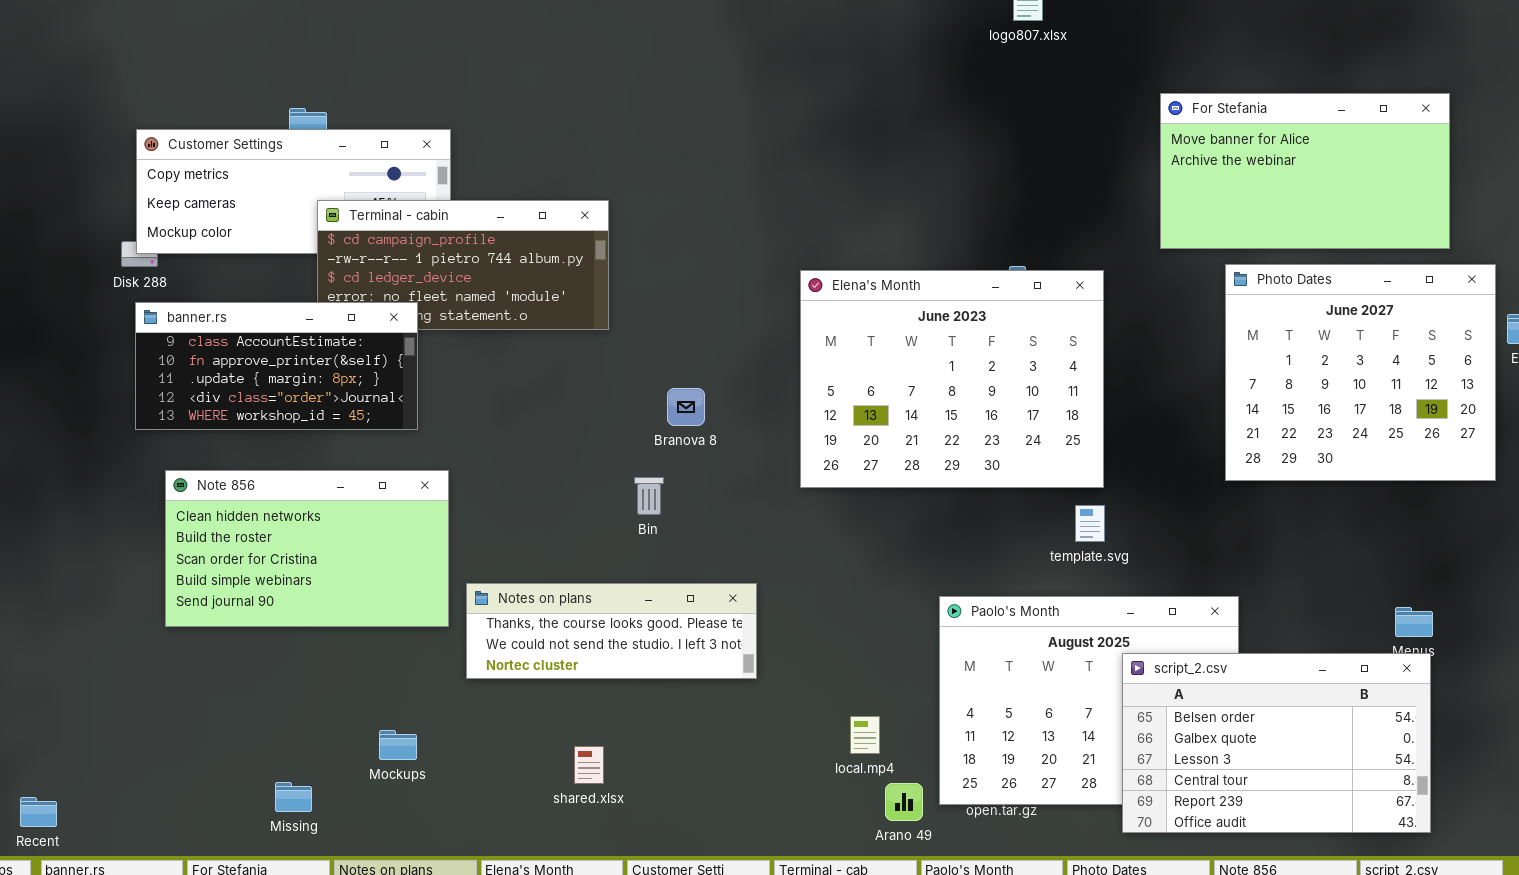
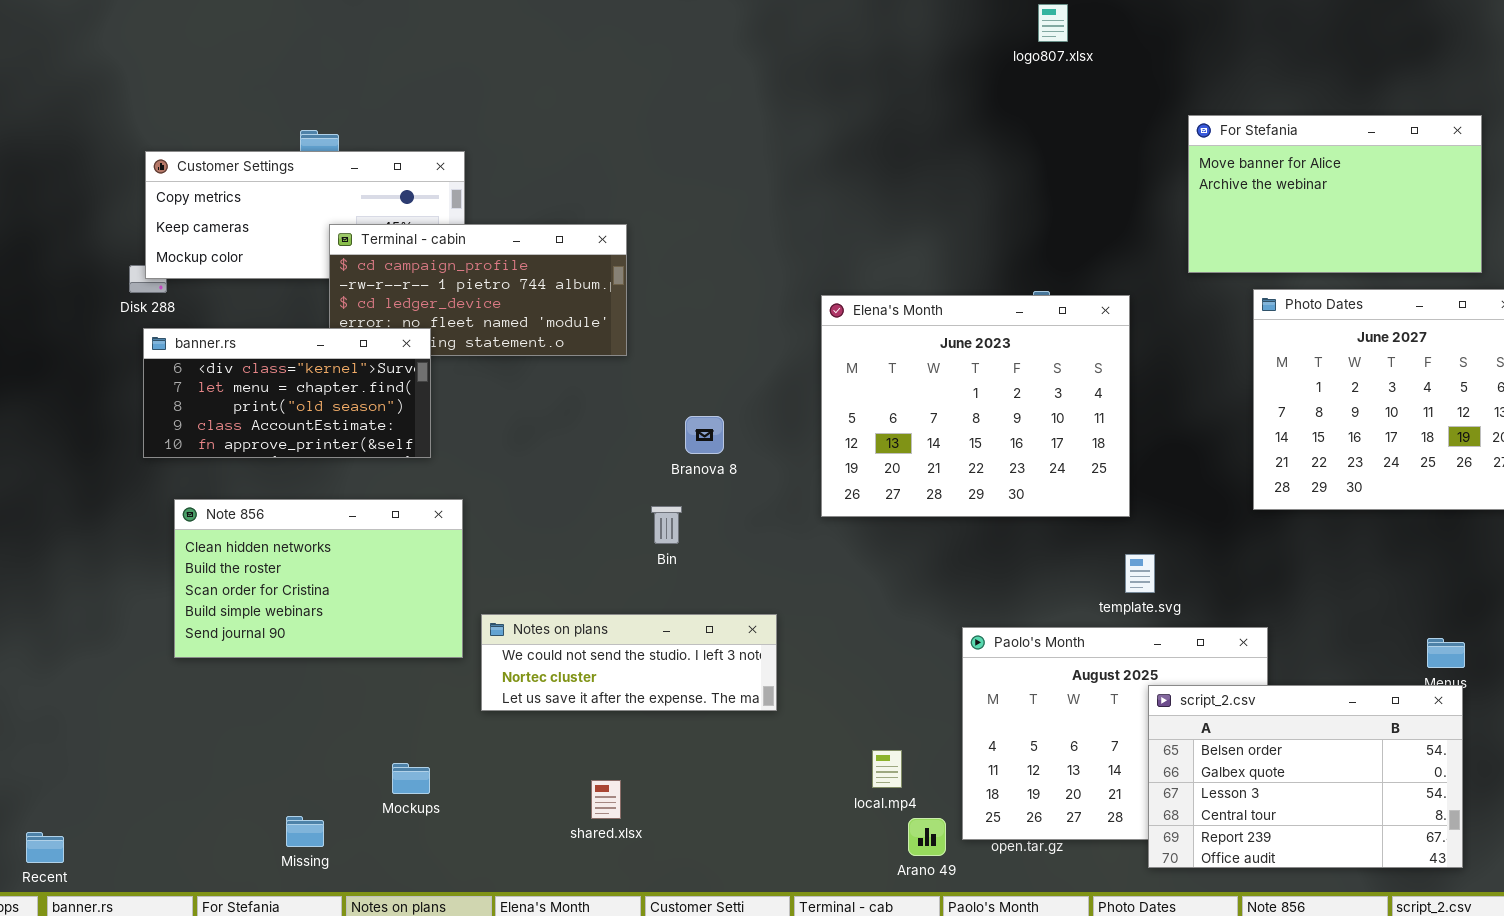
banner.rs: [135,302,418,430] -> [143,328,431,458], scrolled up 3 rows
template.svg: [1075,505,1105,542] -> [1125,554,1155,593], moved
Notes on plans: [466,583,757,679] -> [481,614,777,711], scrolled down 1 row

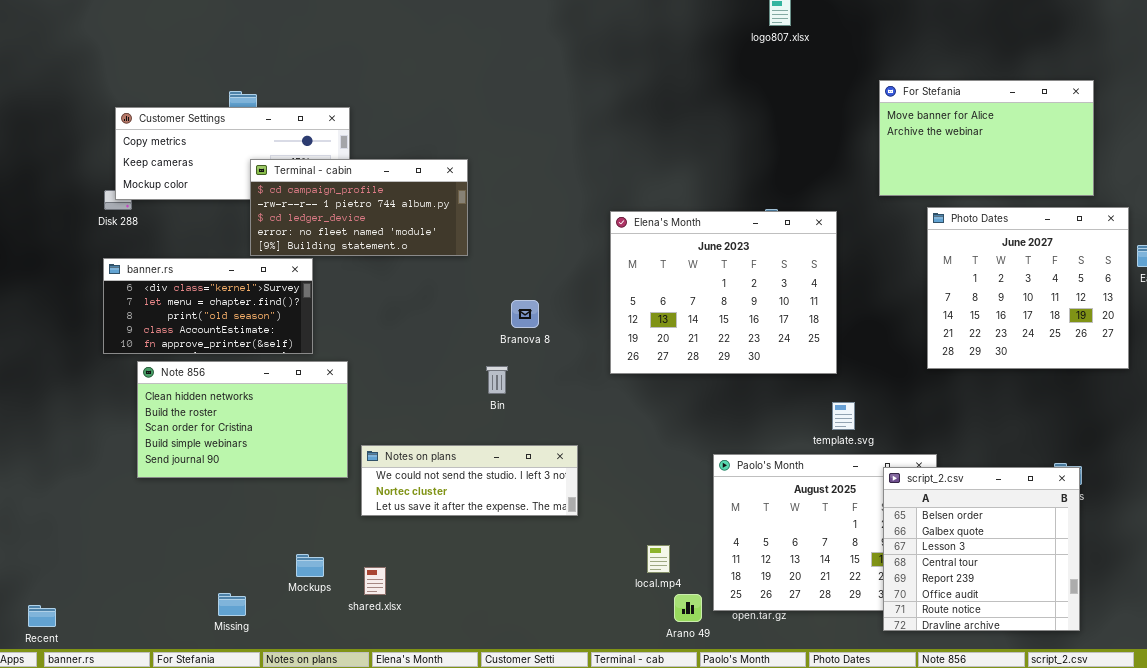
banner.rs: [143,328,431,458] -> [103,258,313,354], moved
script_2.csv: [1148,685,1463,868] -> [883,467,1080,631], resized
shared.xlsx: [591,780,621,819] -> [364,567,386,595], moved

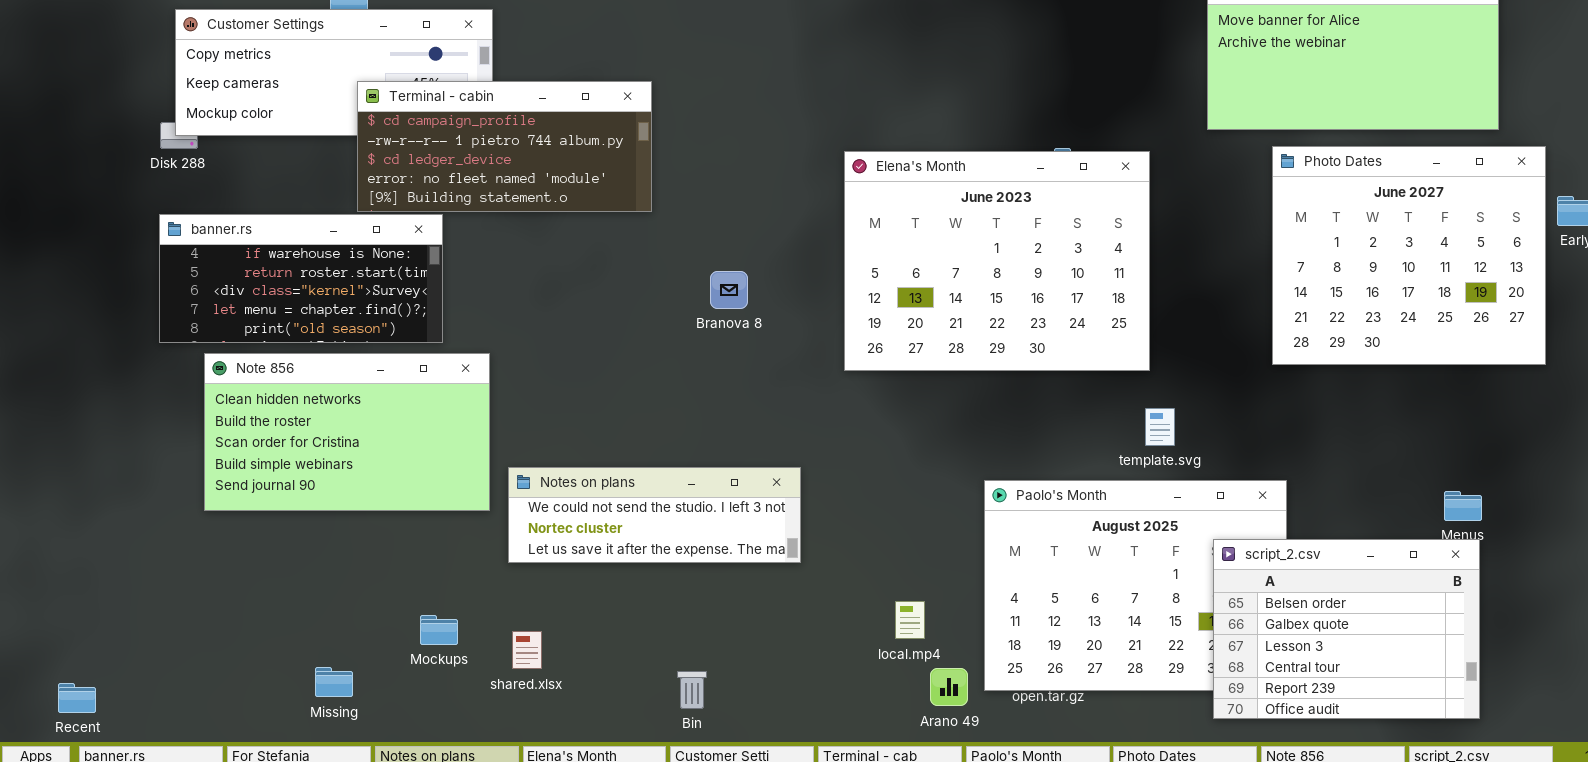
banner.rs: [103,258,313,354] -> [159,214,443,343], scrolled up 2 rows
Bin: [486,366,508,394] -> [677,671,707,709], moved
script_2.csv: [883,467,1080,631] -> [1213,539,1480,719], resized

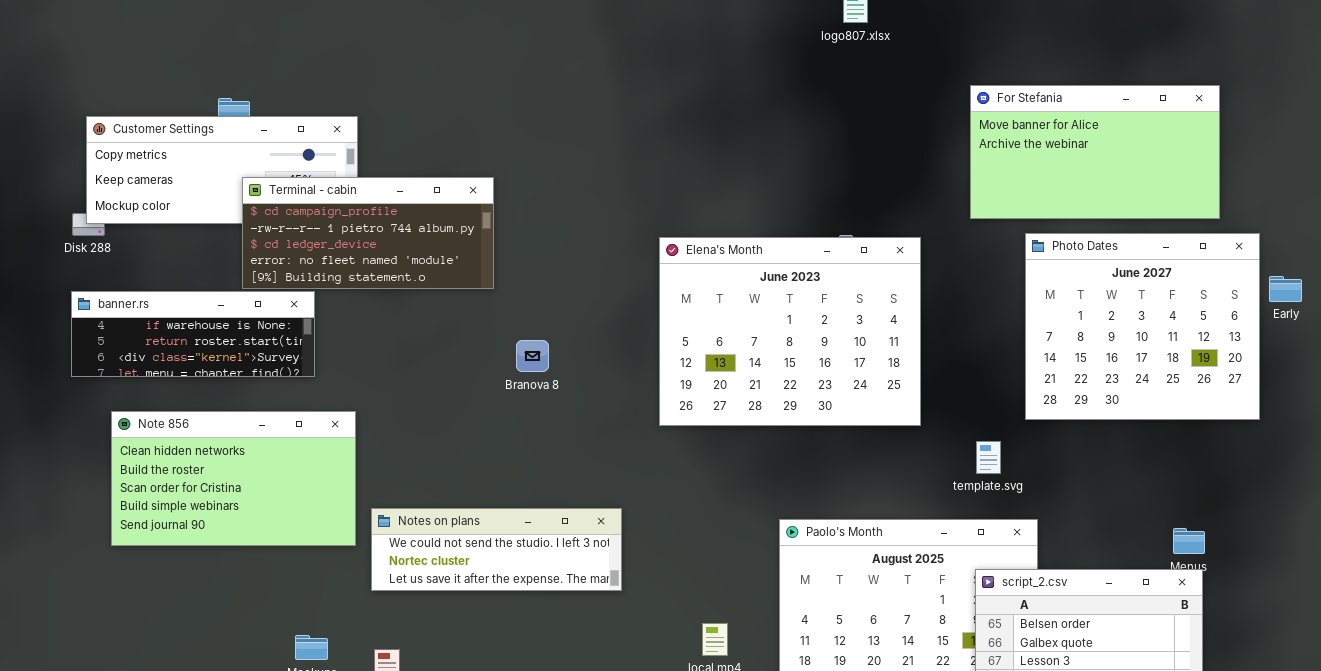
banner.rs: [159,214,443,343] -> [71,291,315,377], resized
Branova 8: [710,271,748,309] -> [516,340,549,372], moved
template.svg: [1145,408,1175,446] -> [976,441,1001,474], moved

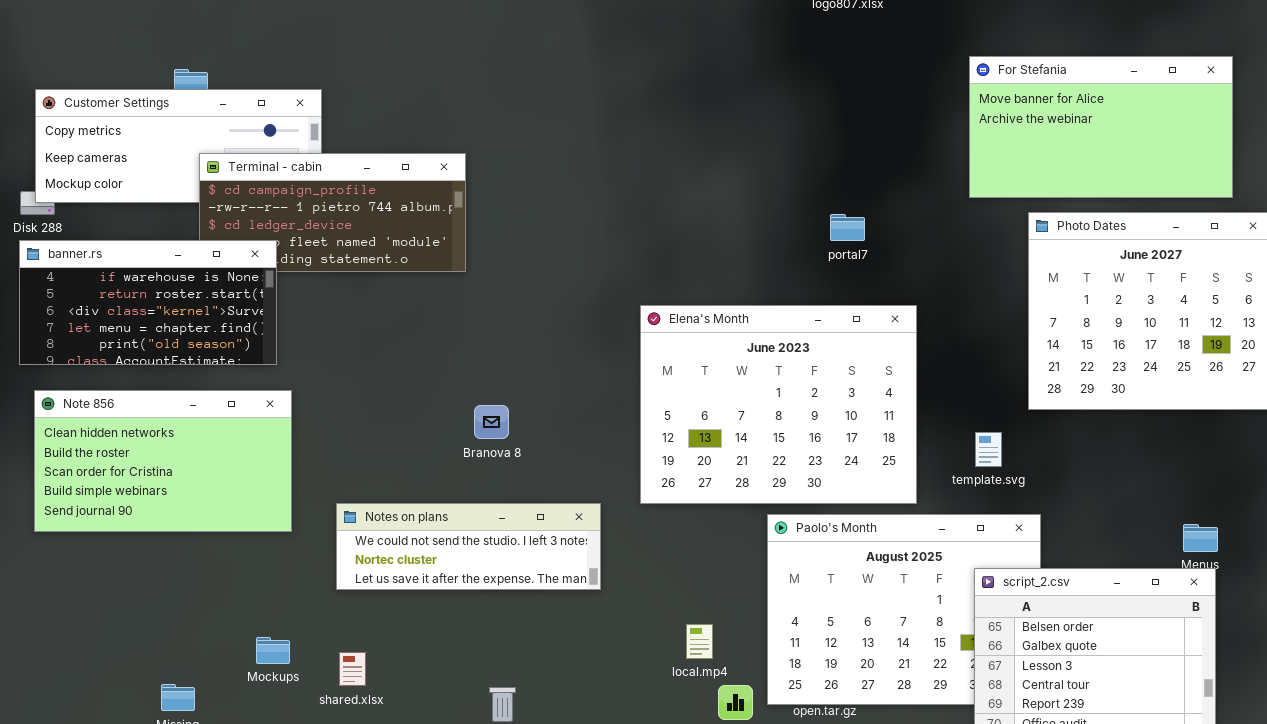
Elena's Month: [659,237,921,426] -> [640,305,917,504], moved
banner.rs: [71,291,315,377] -> [19,240,277,365], resized
Branova 8: [516,340,549,372] -> [474,405,509,439], moved
Note 856: [111,411,356,546] -> [34,390,292,532], moved

